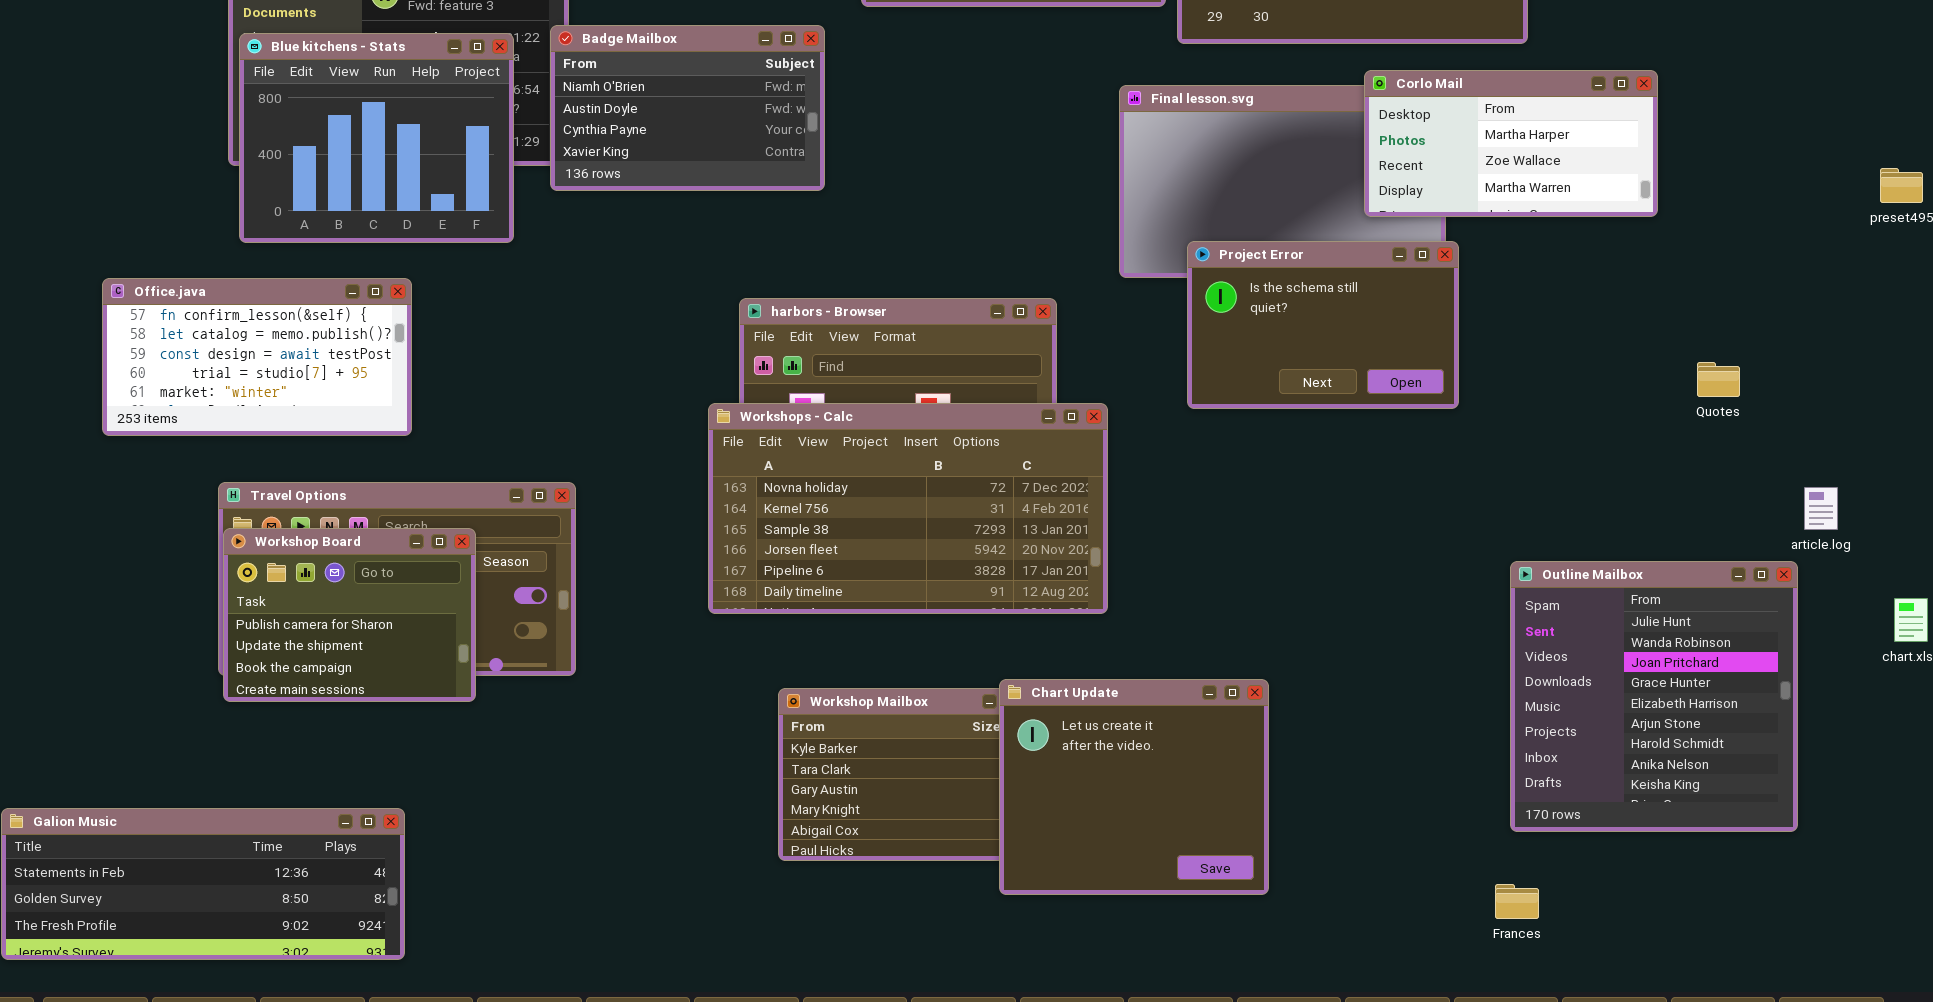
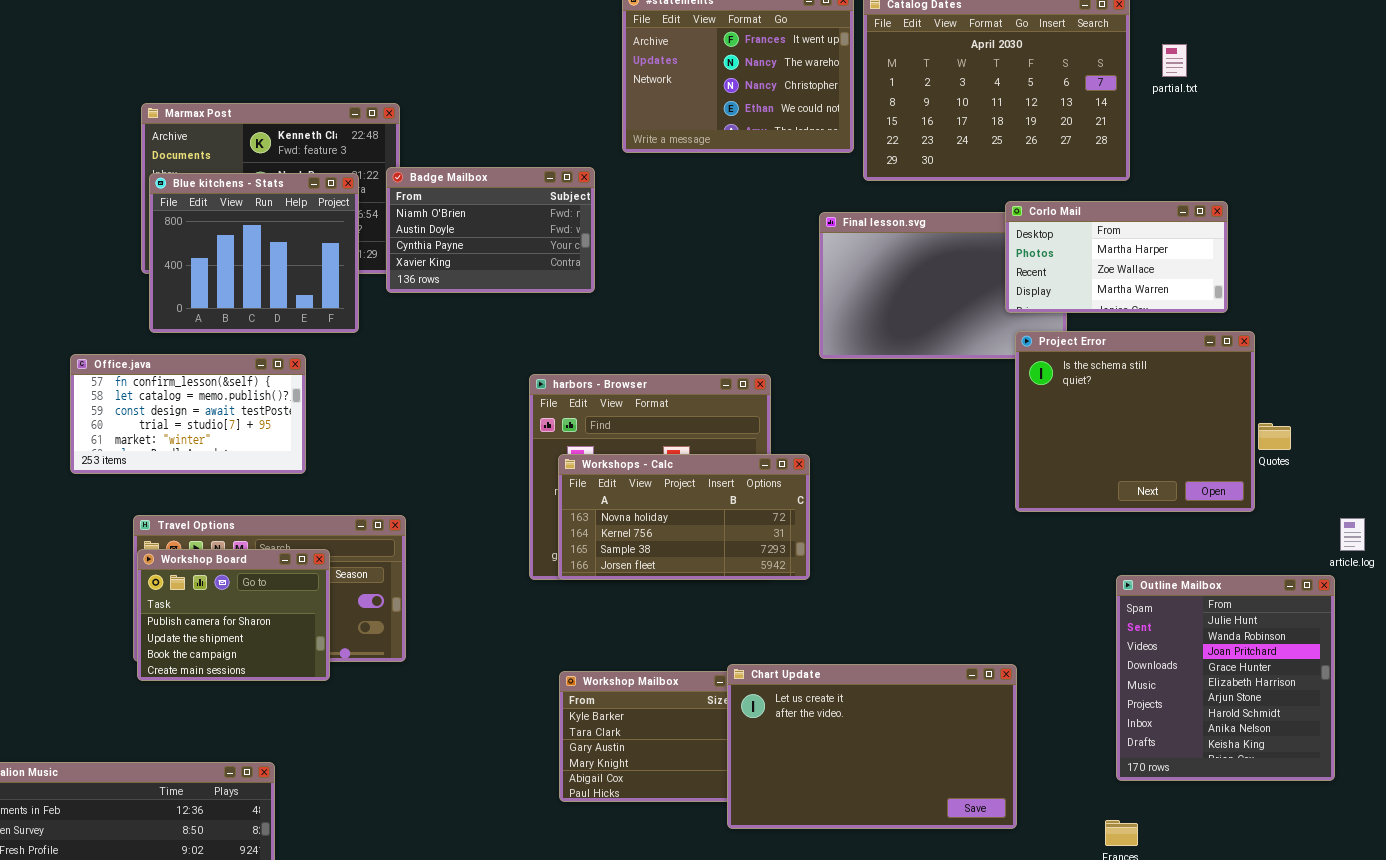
Project Error: [1187,241,1459,409] -> [1015,331,1255,512], moved, resized
Office.java: [102,278,412,436] -> [70,354,306,474], moved
Workshops - Calc: [708,403,1108,614] -> [558,454,810,580], resized
Chart Update: [999,679,1269,895] -> [727,664,1017,829], resized

